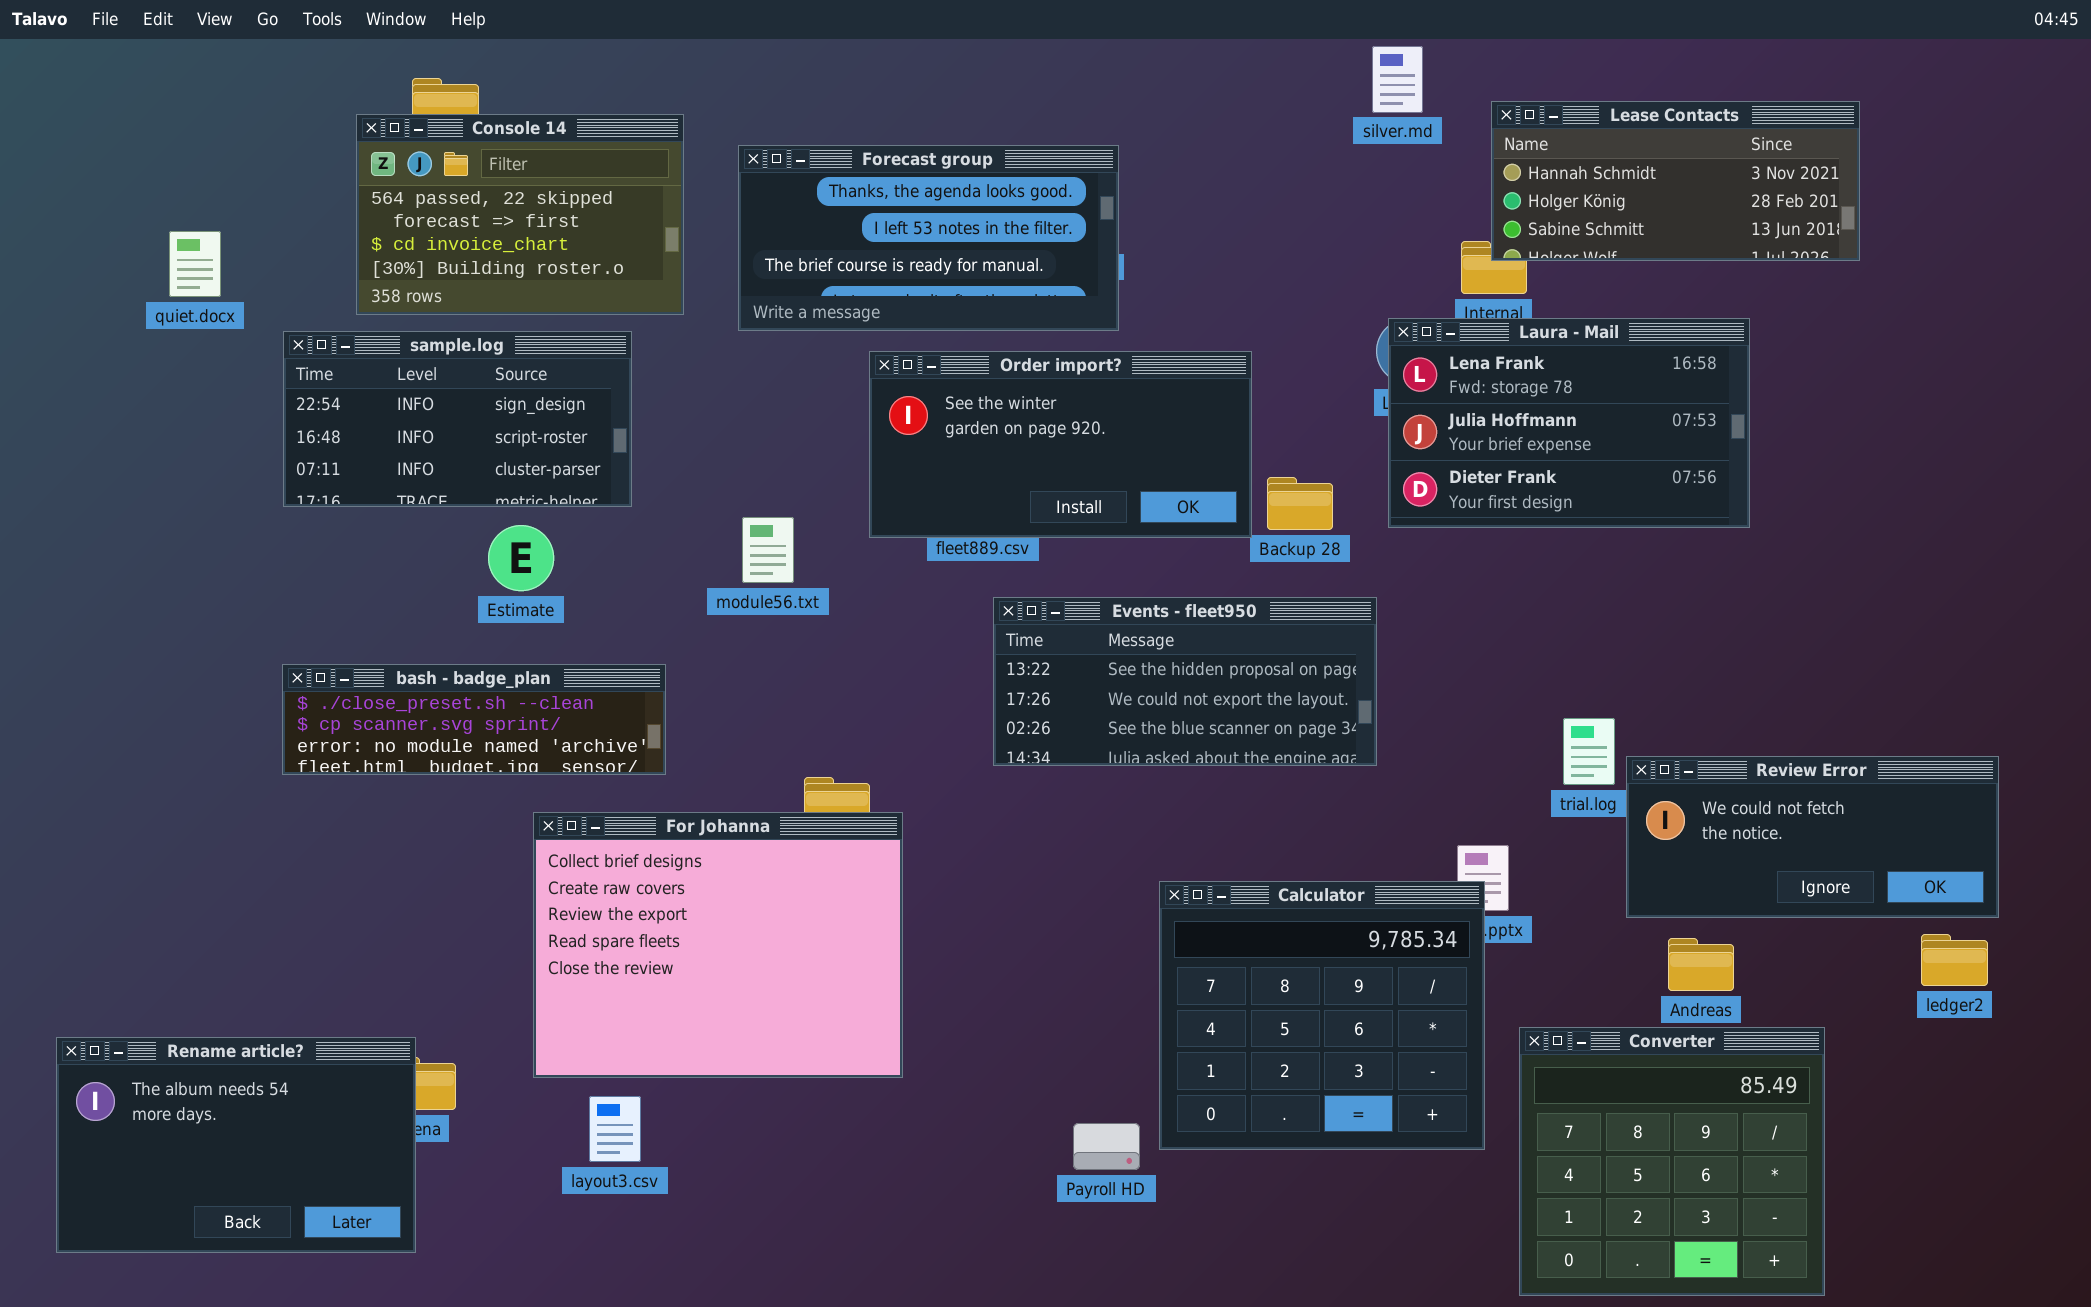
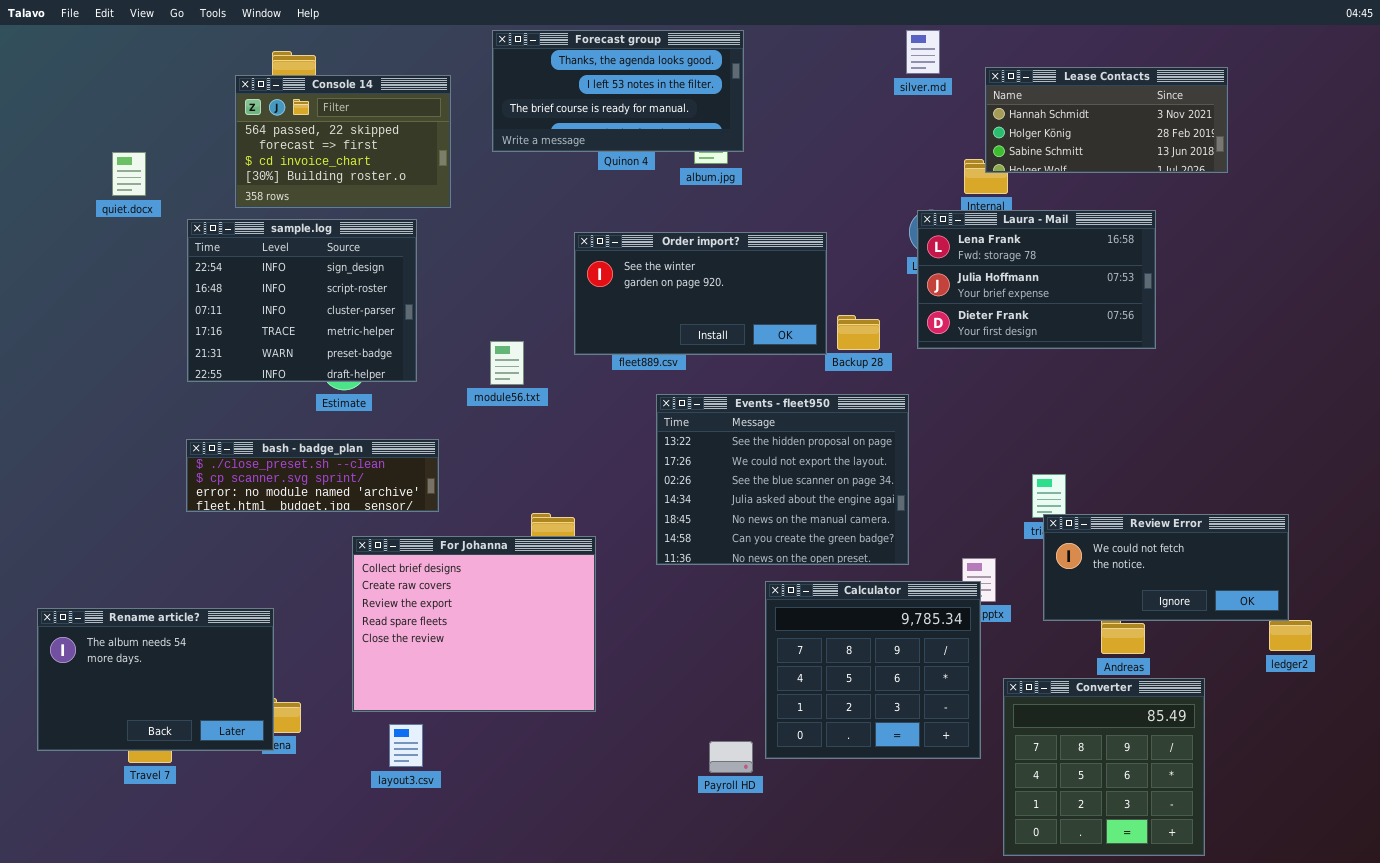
Forecast group: [738,145,1119,331] -> [492,30,744,152], moved
sample.log: [283,331,632,507] -> [187,219,417,382], resized
Events - fleet950: [993,597,1377,766] -> [656,394,909,565], resized
Review Error: [1626,756,1999,918] -> [1043,514,1289,621], moved
Rename article?: [56,1037,416,1253] -> [37,608,274,751], moved

